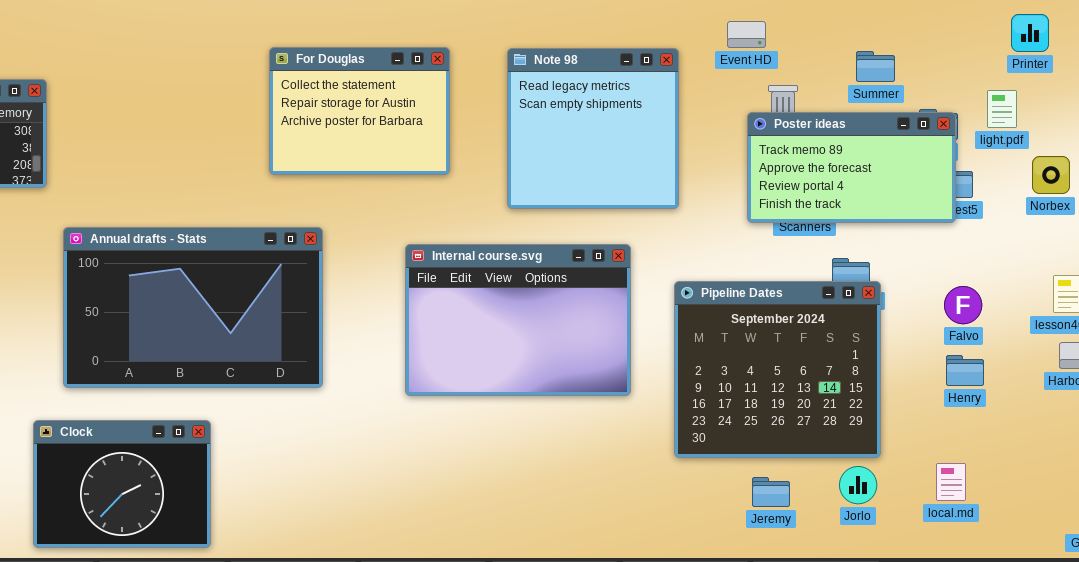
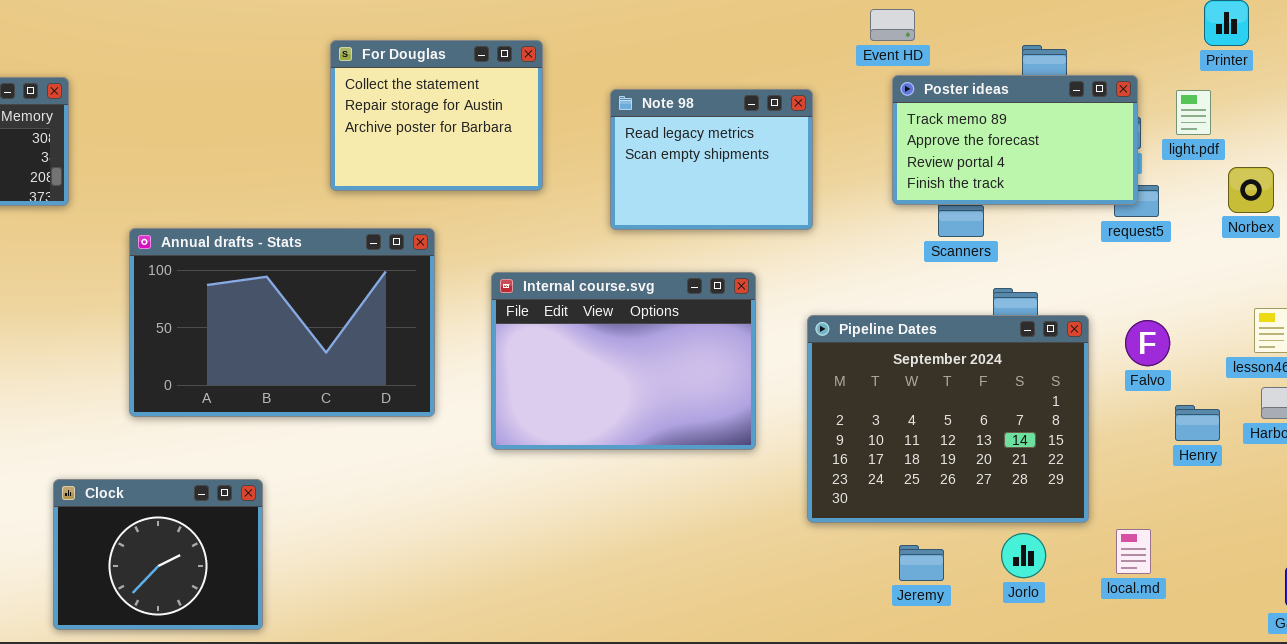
Note 98: [507,48,679,209] -> [610,89,813,230], resized
Poster ideas: [747,112,956,223] -> [892,75,1138,205], moved
Annual drafts - Stats: [63,227,323,388] -> [129,228,435,417], moved
Pipeline Dates: [674,281,881,458] -> [807,315,1089,523], resized
Henry: [946,355,984,386] -> [1175,405,1220,441], moved

